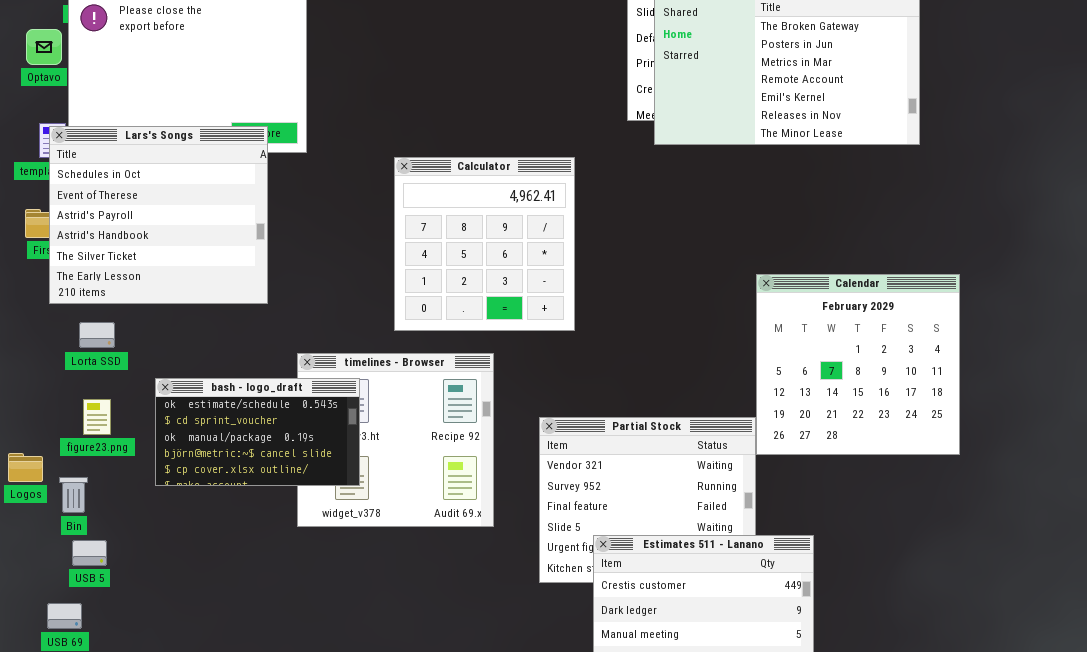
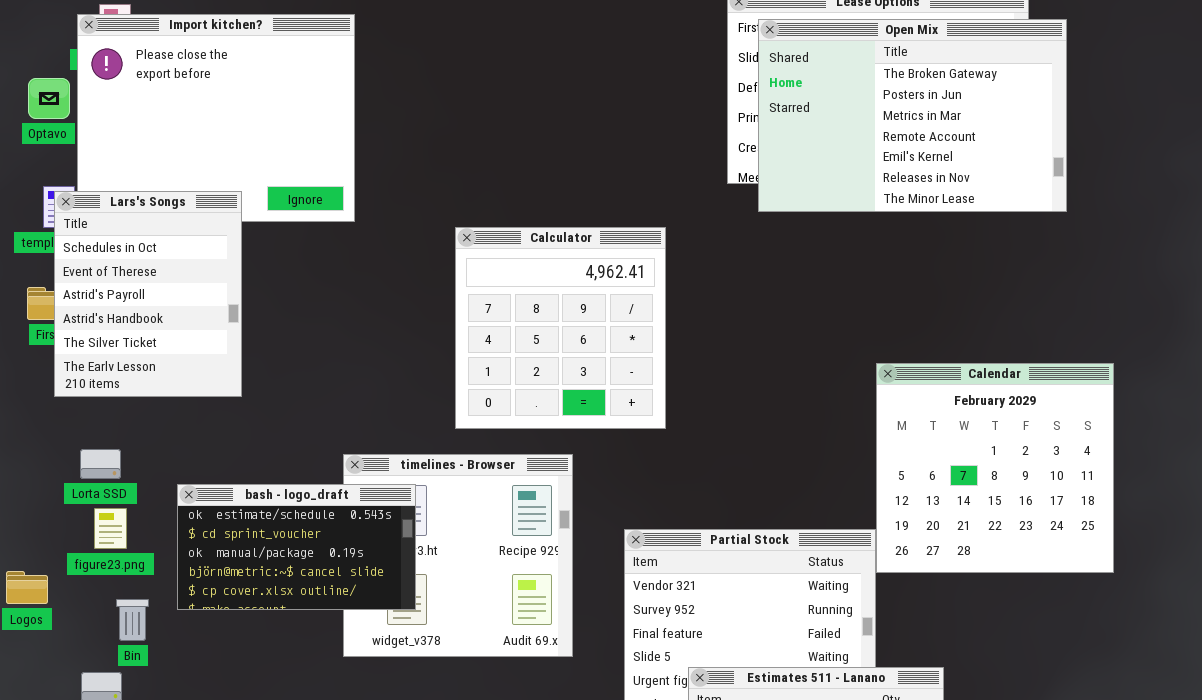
Lars's Songs: [49,126,268,304] -> [54,191,242,397], resized
Lorta SSD: [79,322,115,348] -> [80,449,121,479], moved
Bin: [59,477,88,513] -> [116,599,149,641], moved

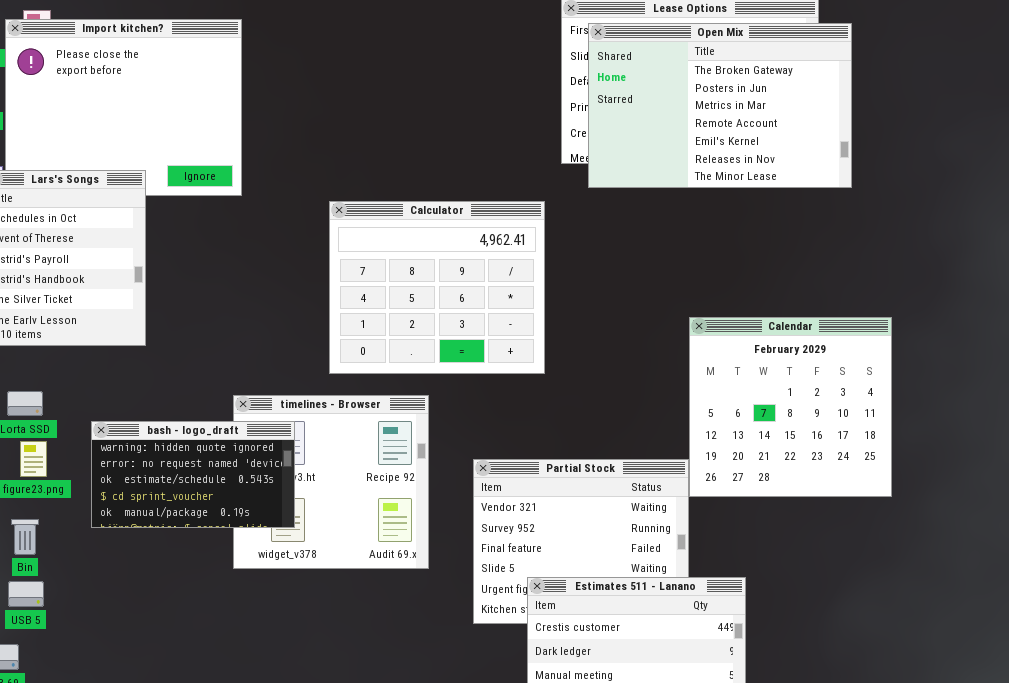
Calculator: [455,227,666,429] -> [329,201,545,374], resized
bash - logo_draft: [177,484,416,610] -> [91,421,295,528], scrolled up 2 rows
Bin: [116,599,149,641] -> [11,519,39,555], moved

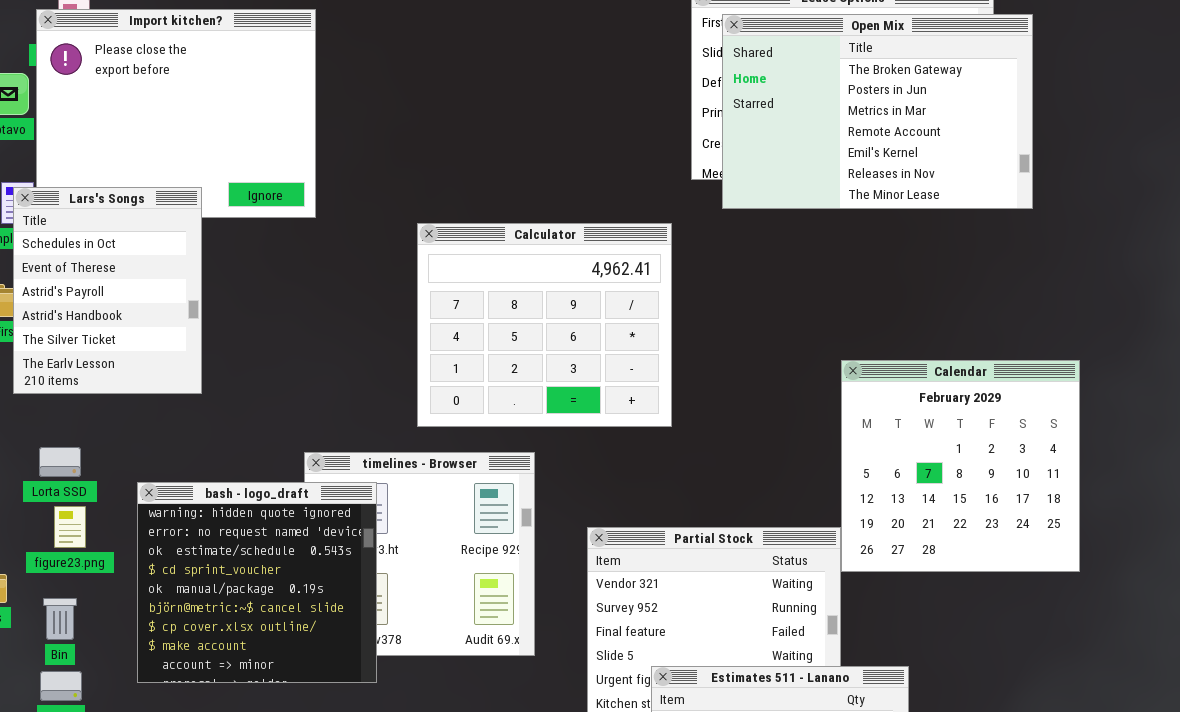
bash - logo_draft: [91,421,295,528] -> [137,482,377,683], resized

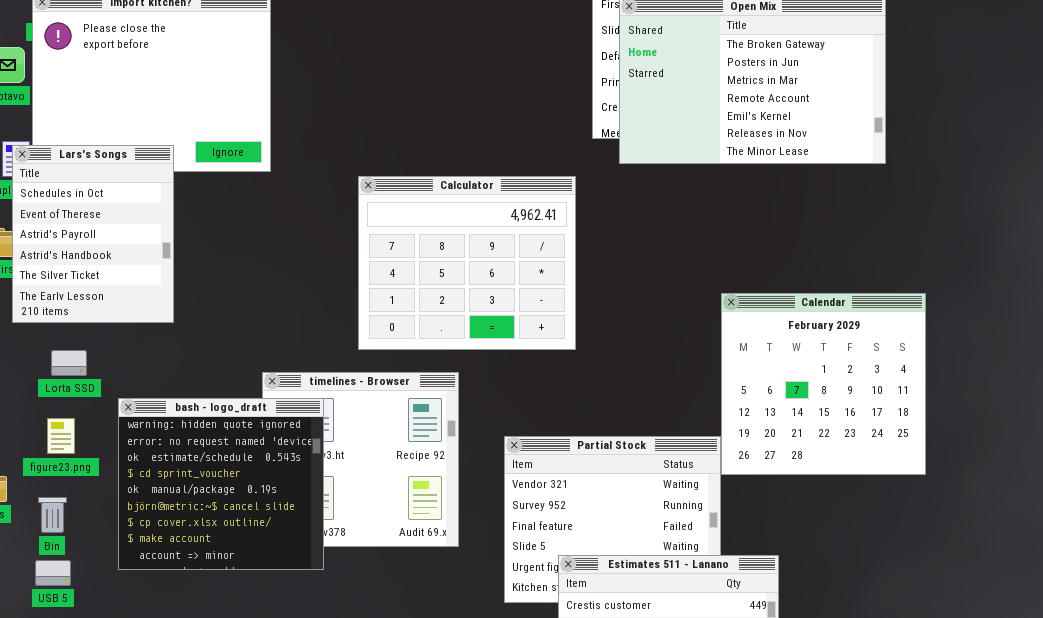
Lorta SSD: [39,447,81,477] -> [51,350,87,376], moved

